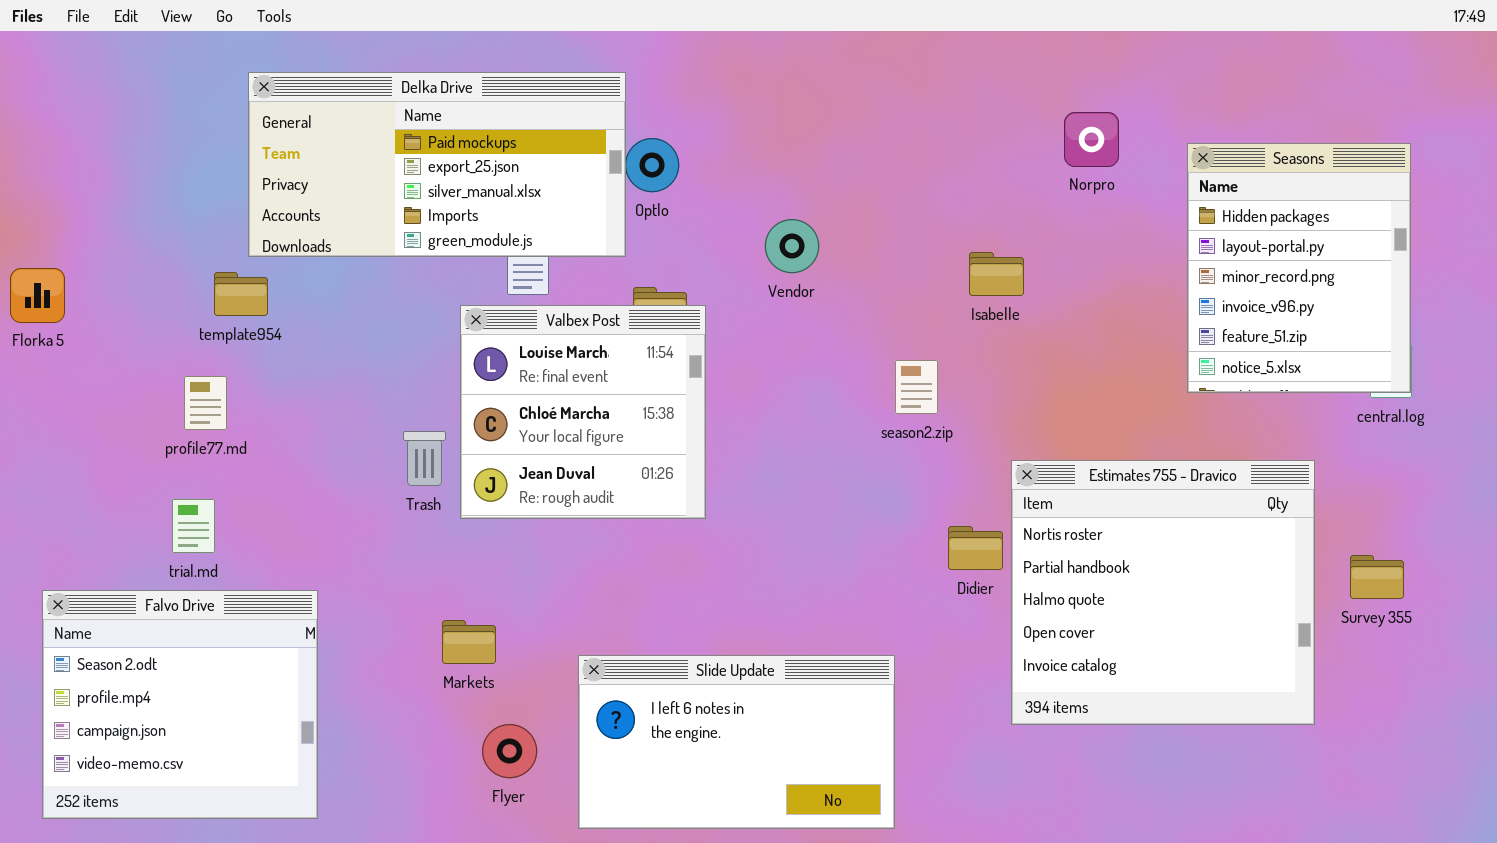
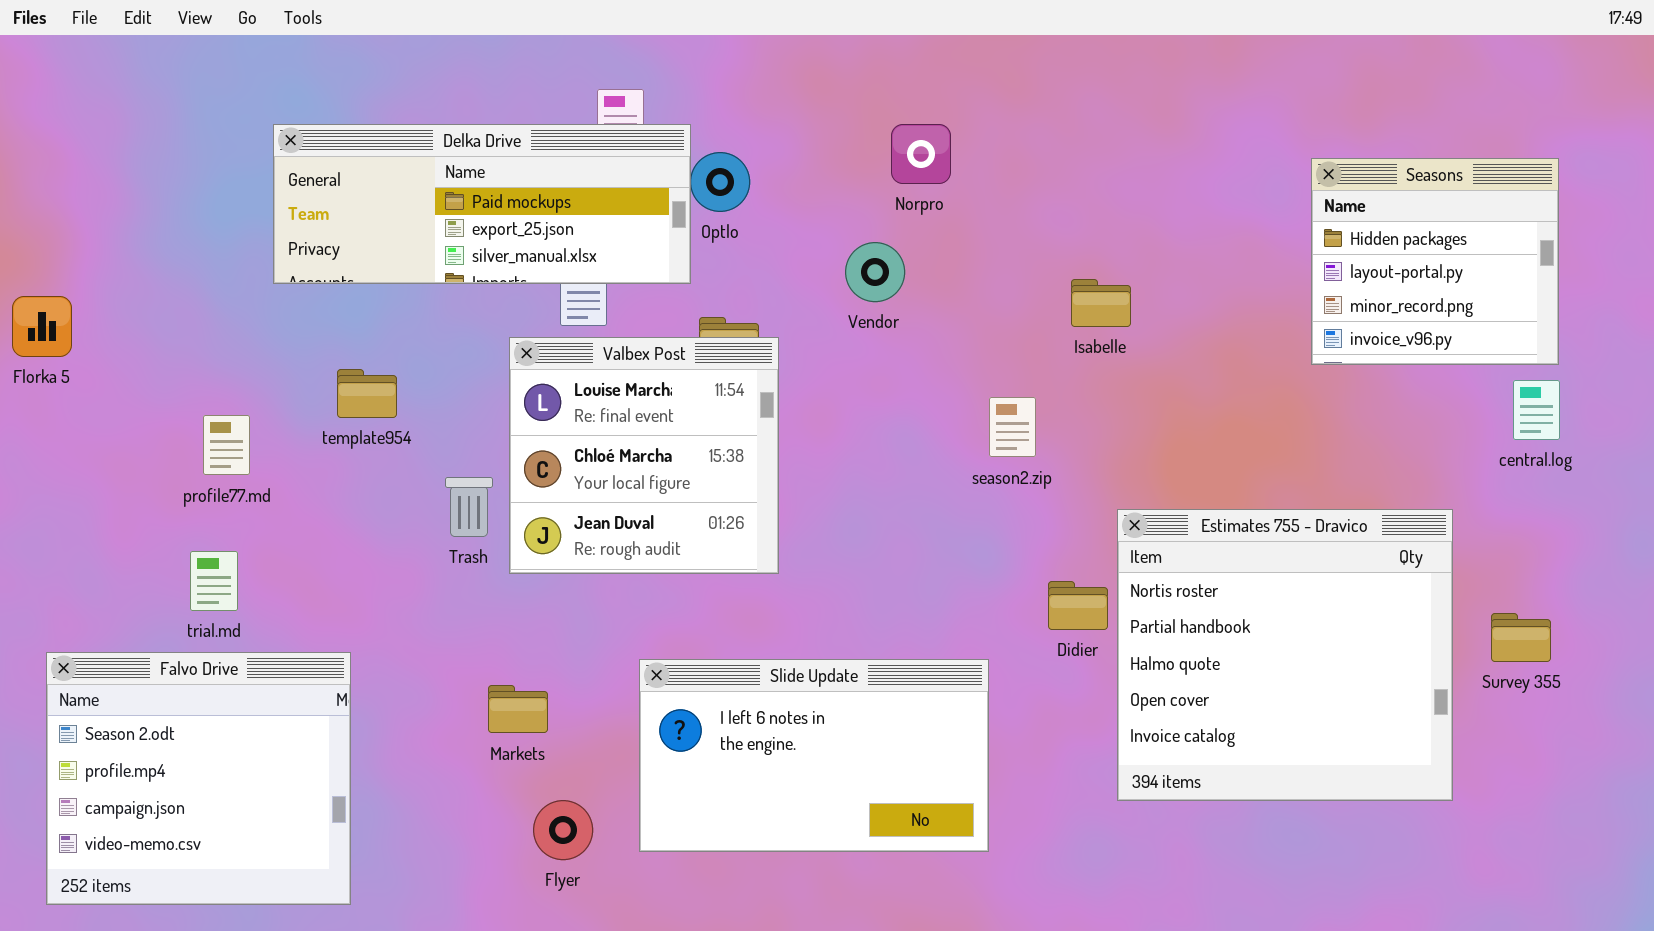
Delka Drive: [248,72,626,257] -> [273,124,691,284], resized
Norpro: [1064,112,1119,167] -> [891,124,951,184], moved
Seasons: [1187,143,1411,393] -> [1311,158,1559,365], resized
template954: [214,272,268,316] -> [337,369,397,418], moved
Slide Update: [578,655,895,829] -> [639,659,989,852], moved

